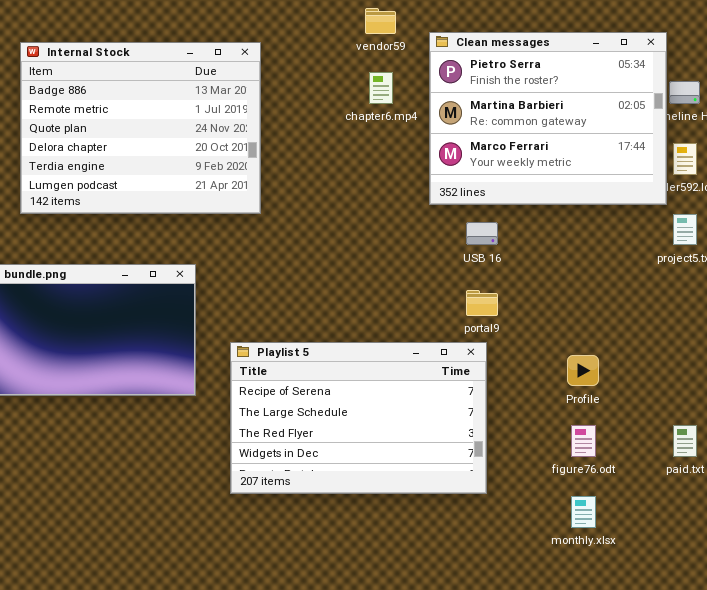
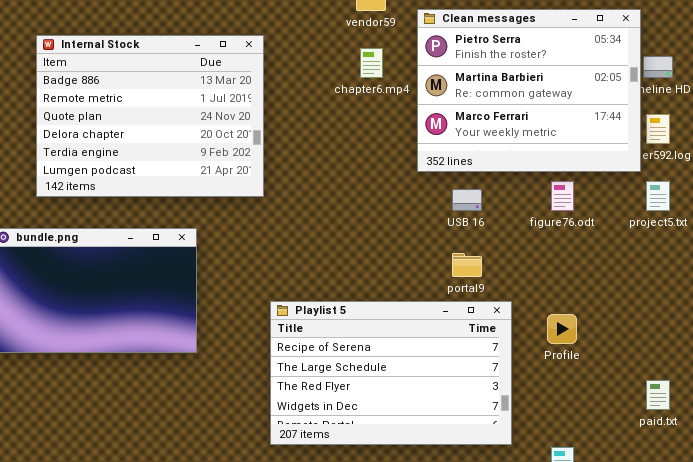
Internal Stock: [20,42,261,214] -> [36,35,264,197], moved
Playlist 5: [230,342,487,494] -> [270,301,512,445], moved
figure76.odt: [571,425,596,457] -> [551,181,574,211], moved

